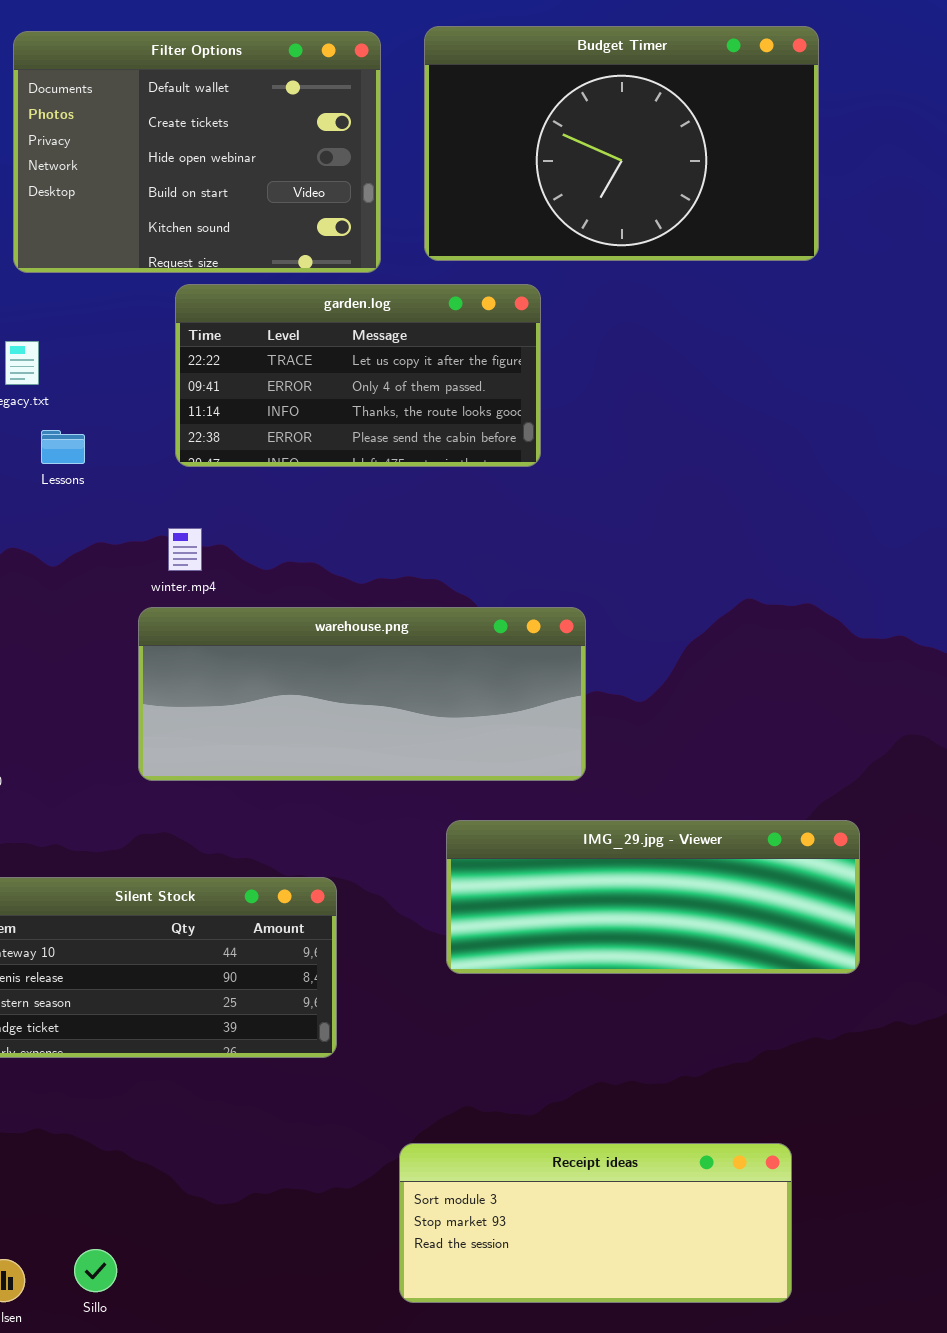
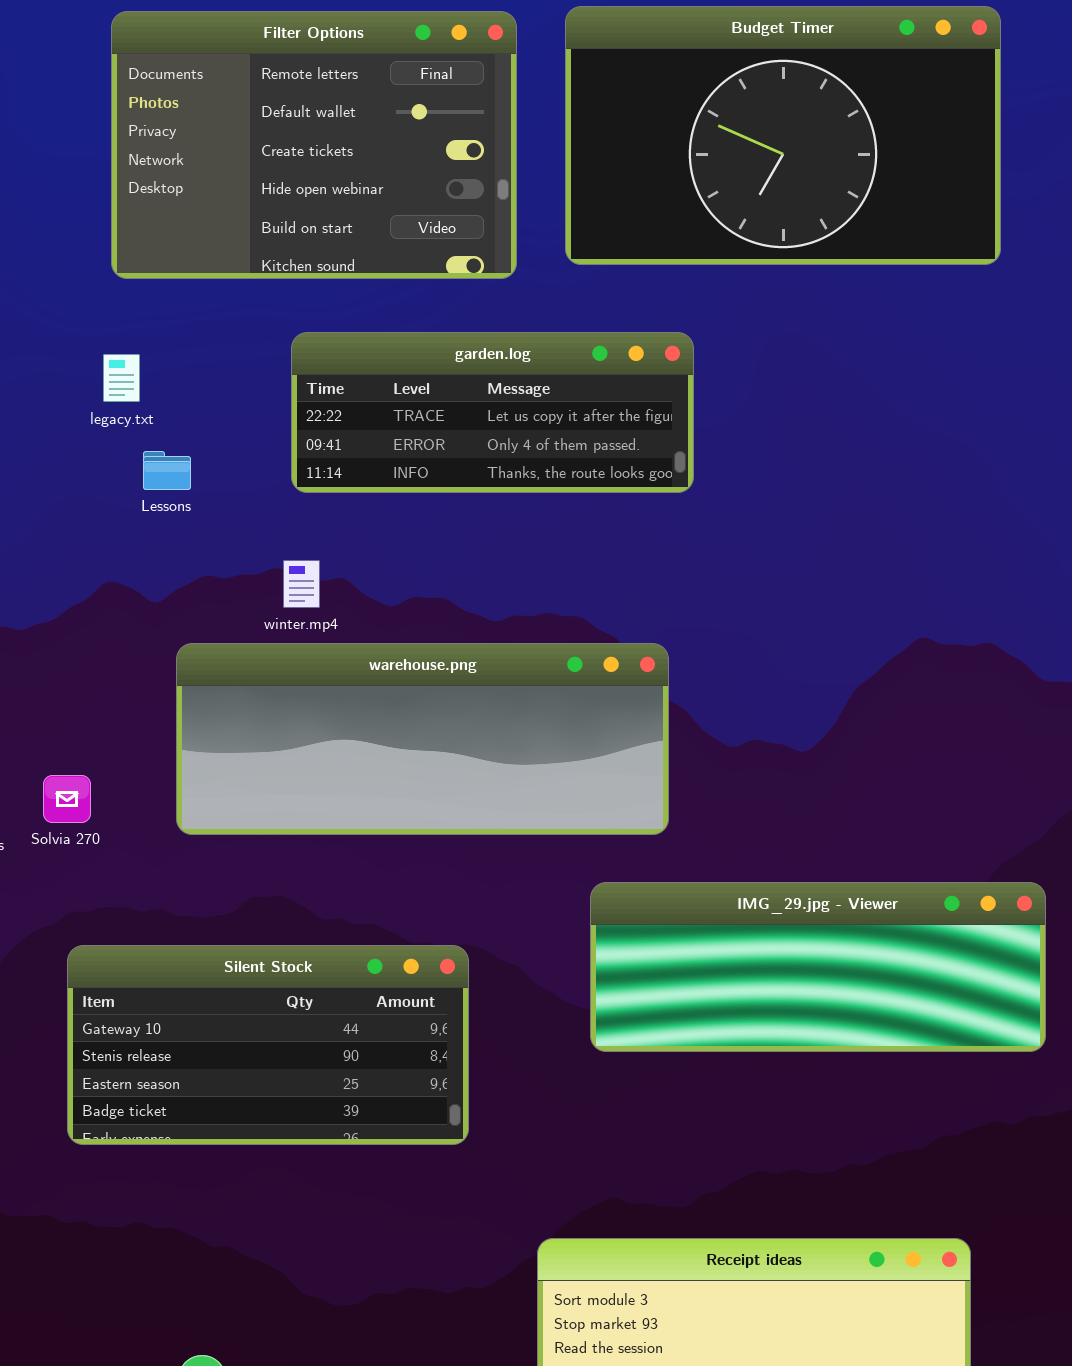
Filter Options: [13,31,381,273] -> [111,11,517,279], scrolled up 1 row
garden.log: [175,284,541,467] -> [291,332,694,493], resized
warehouse.png: [138,607,586,781] -> [176,643,669,835], moved

